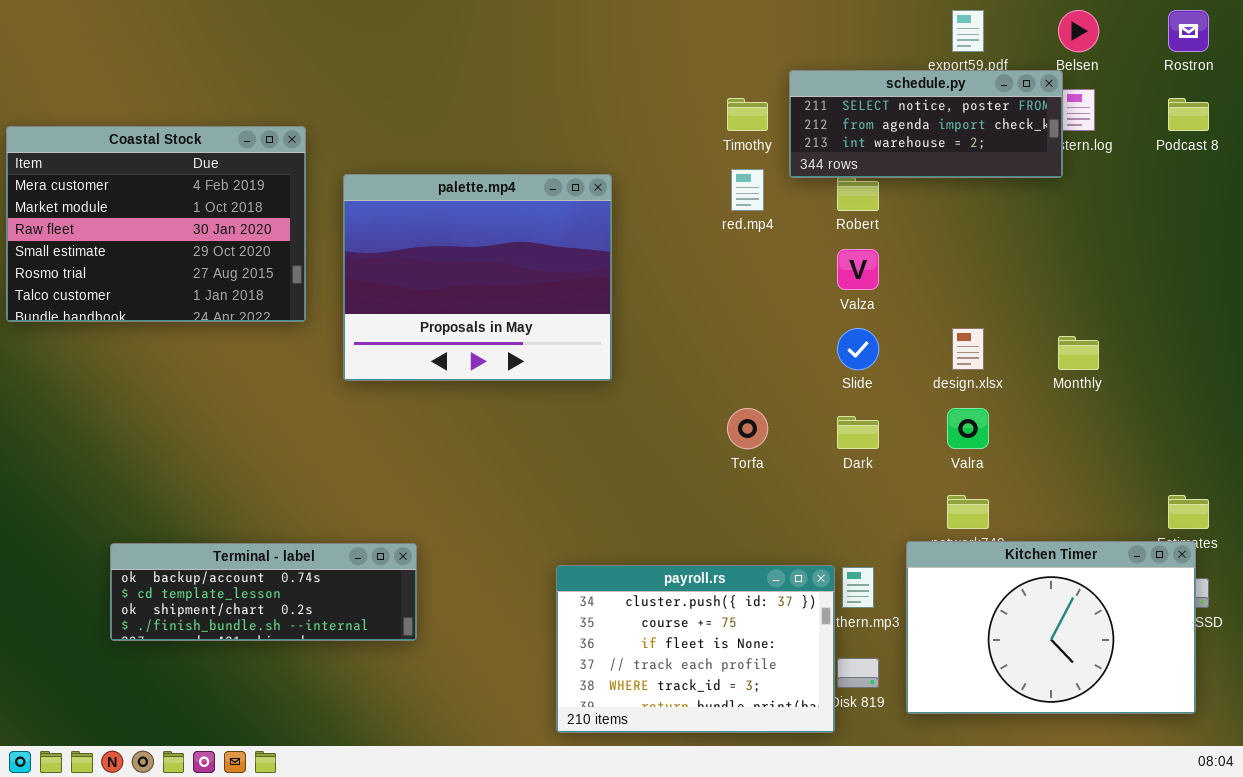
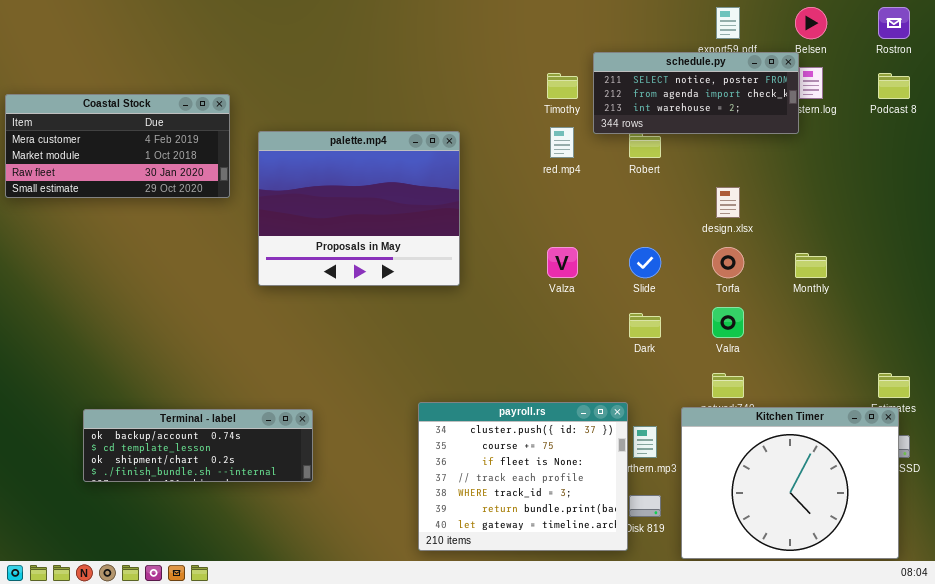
Coastal Stock: [6,126,306,322] -> [5,94,230,198], resized
Valza: [837,249,879,290] -> [547,247,578,278], moved
design.xlsx: [952,328,984,370] -> [716,187,740,218], moved
Torfa: [727,408,768,449] -> [712,247,744,278], moved
Kitchen Timer: [906,541,1196,714] -> [681,407,899,559], resized
payroll.rs: [556,565,835,733] -> [418,402,628,551], resized

